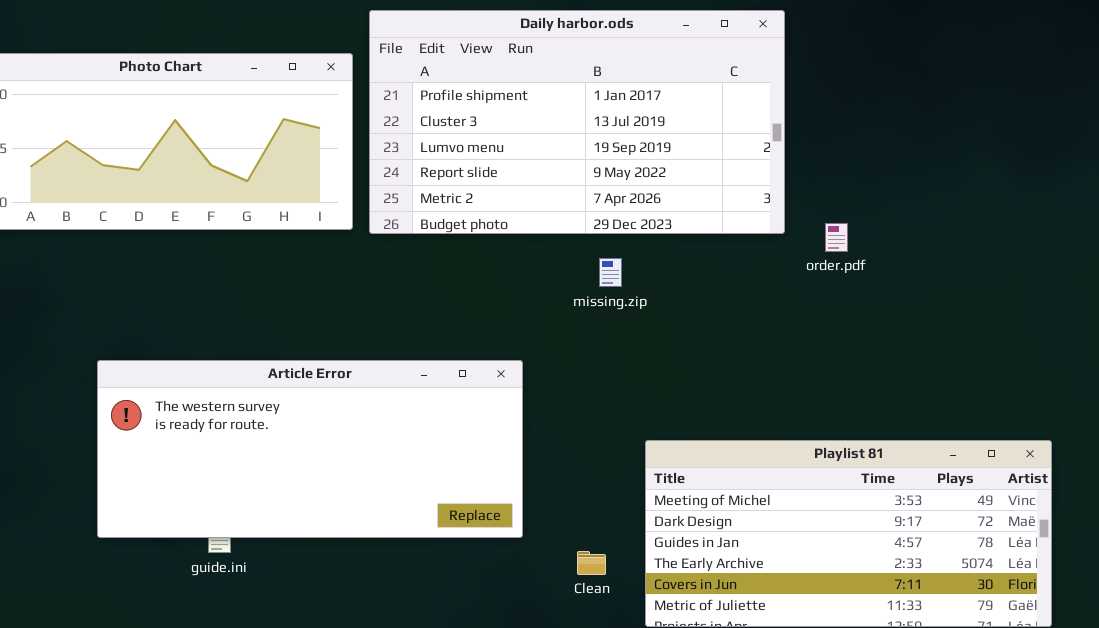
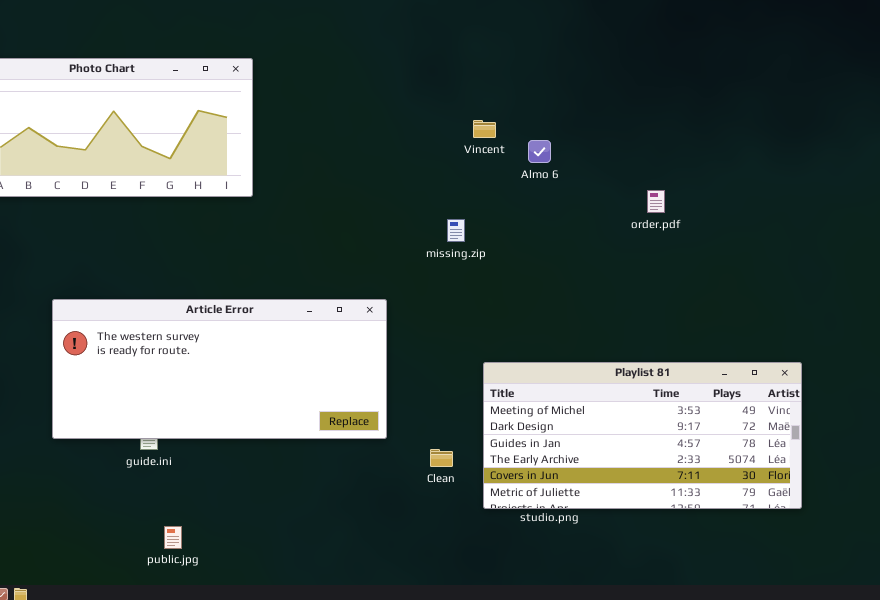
Daily harbor.ods: [369,10,785,234] -> none, closed
order.pdf: [825,223,848,252] -> [647,190,665,213], moved

